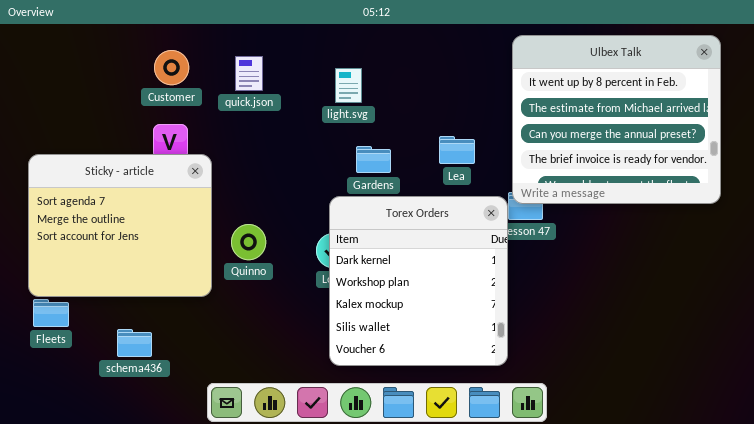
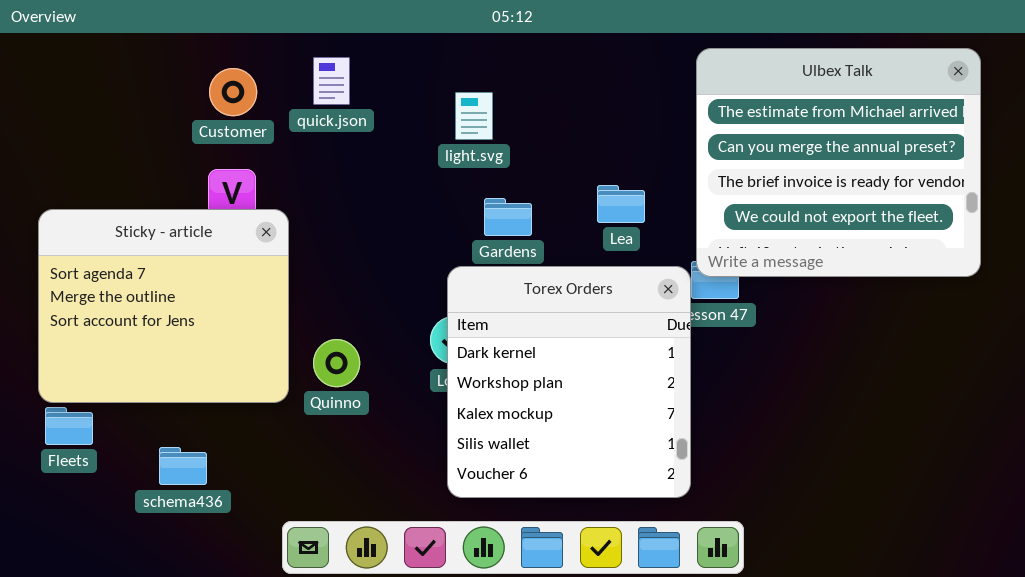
Ulbex Talk: [512,35,721,204] -> [696,48,981,277], scrolled down 1 row
quick.json: [235,56,263,91] -> [313,57,350,105], moved
Quinno: [231,224,266,260] -> [313,339,360,387], moved

